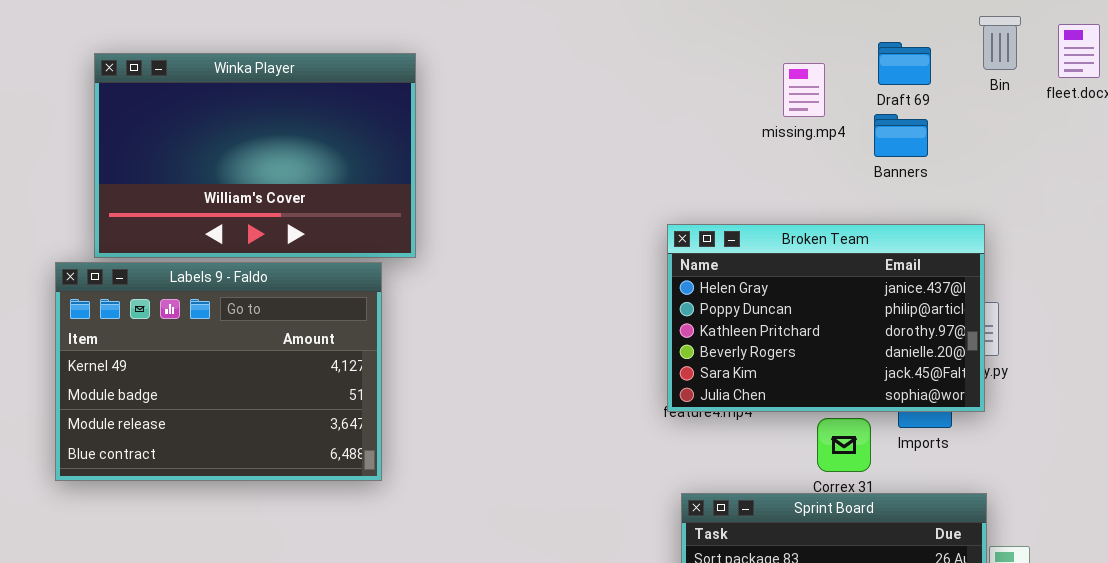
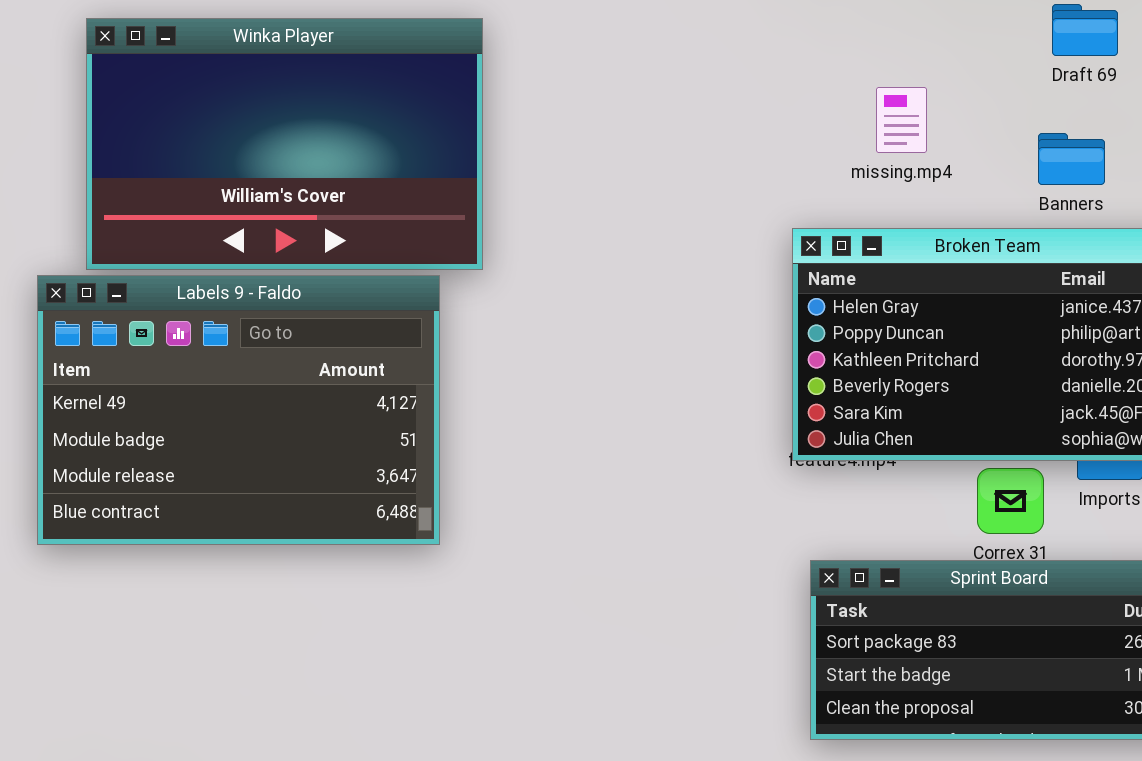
missing.mp4: [783,63,825,117] -> [876,87,927,153], moved
Banners: [874,114,928,157] -> [1038,133,1105,185], moved

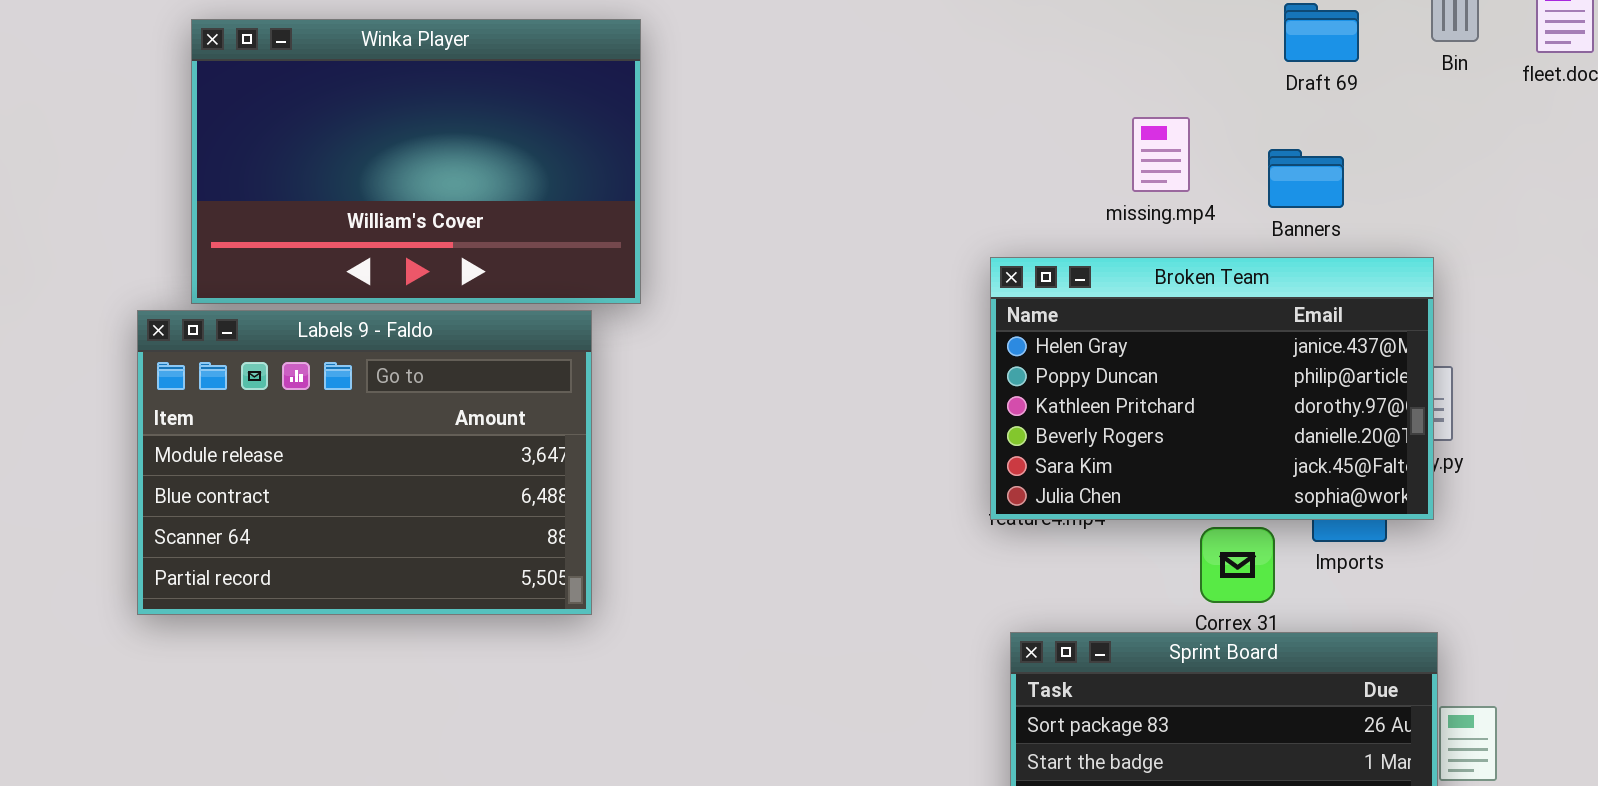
missing.mp4: [876,87,927,153] -> [1132,117,1190,192], moved
Labels 9 - Faldo: [37,275,440,545] -> [137,310,592,615], scrolled down 2 rows

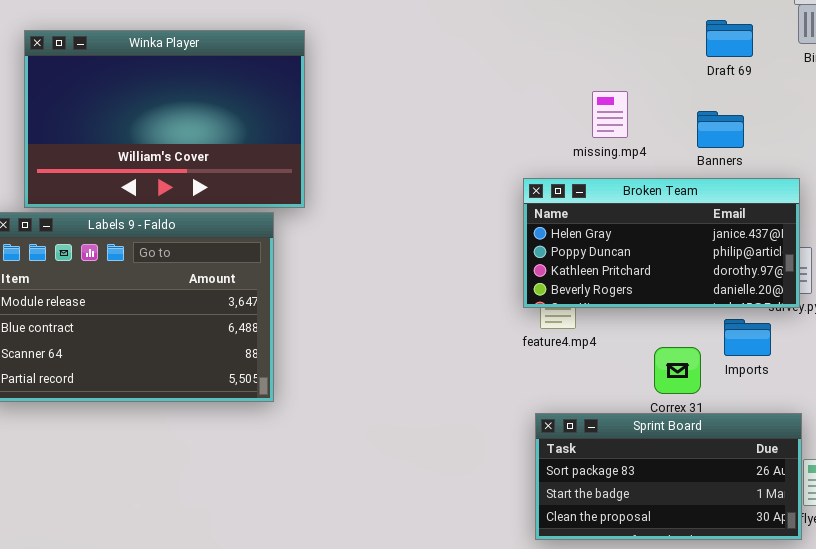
missing.mp4: [1132,117,1190,192] -> [592,91,628,138], moved
Broken Team: [990,257,1434,520] -> [523,178,800,308], resized

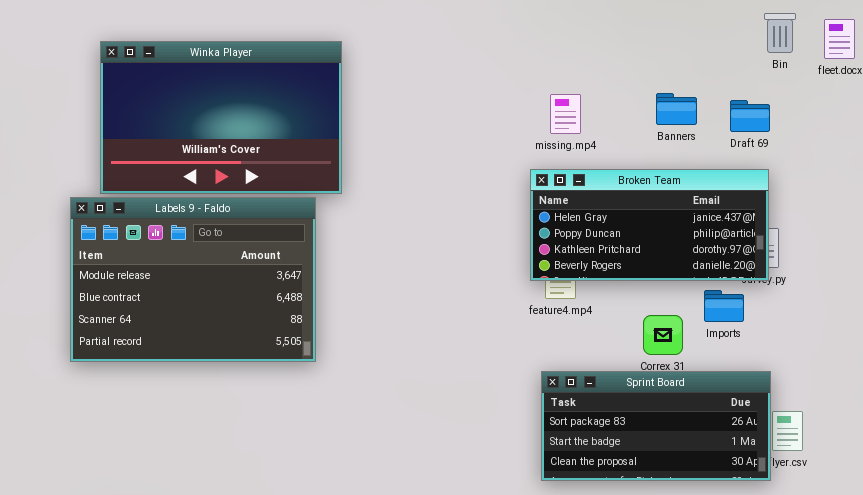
Draft 69: [706,20,753,57] -> [730,100,770,132], moved
missing.mp4: [592,91,628,138] -> [550,94,581,134], moved
Banners: [697,111,744,148] -> [656,93,697,125], moved

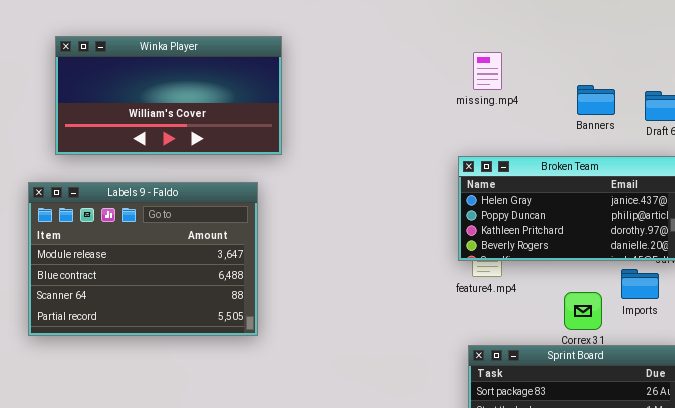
Winka Player: [100,41,342,194] -> [55,36,282,155], resized
missing.mp4: [550,94,581,134] -> [473,52,502,90], moved

